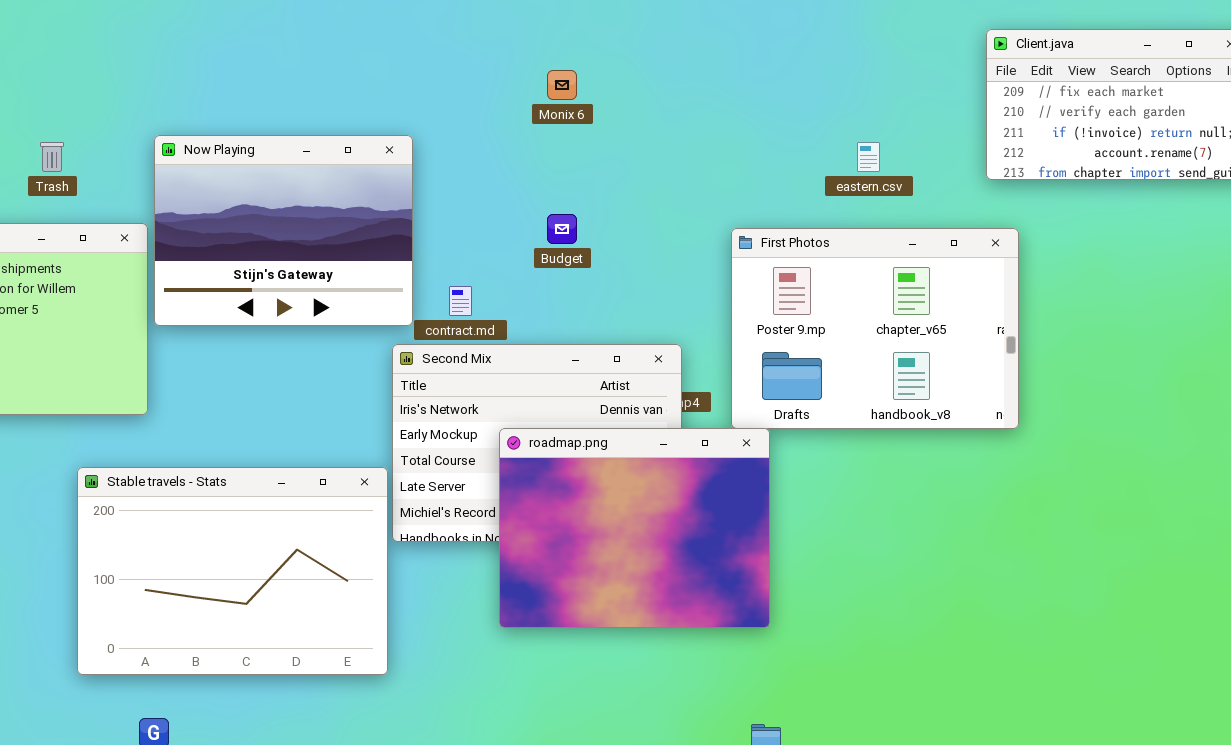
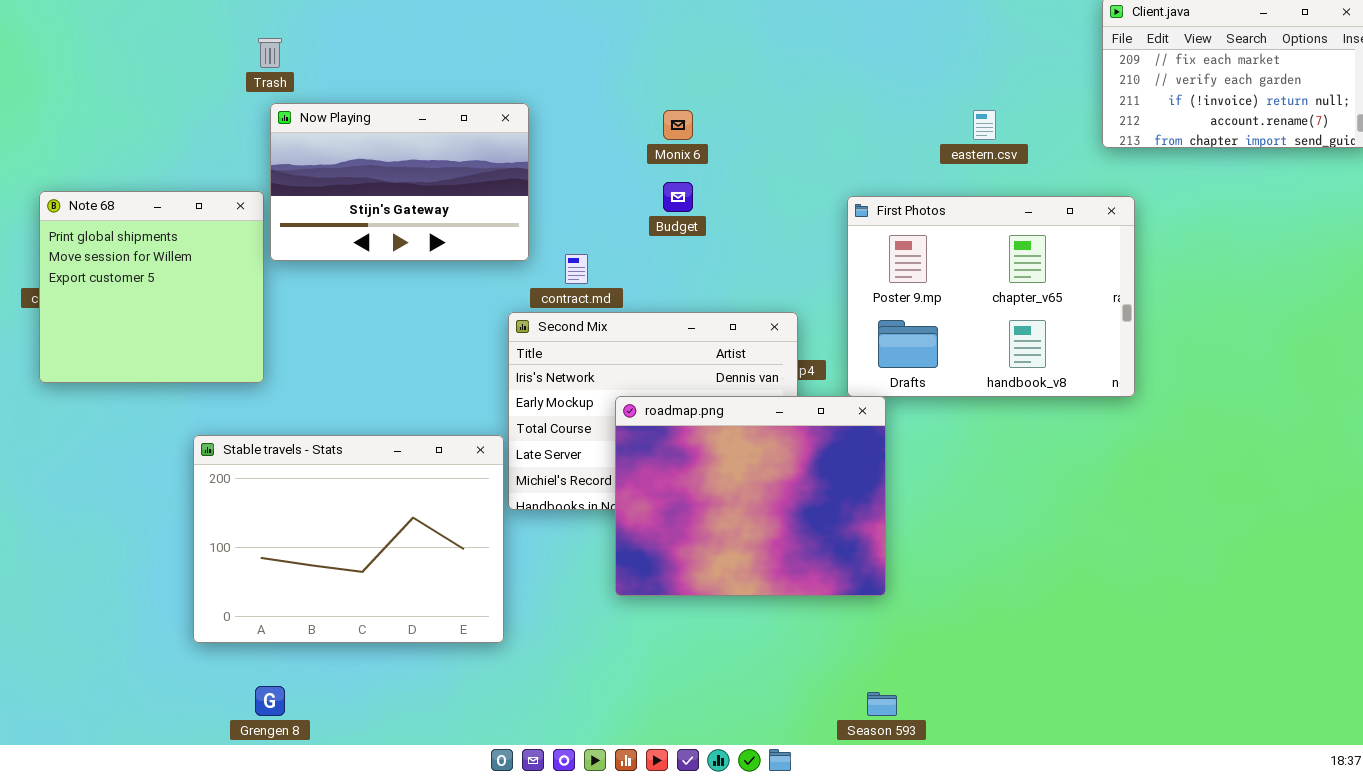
Monix 6: [547,70,577,100] -> [663,110,693,140], moved
Now Playing: [154,135,413,326] -> [270,103,529,261], resized
Trash: [40,142,64,172] -> [258,38,282,68], moved

